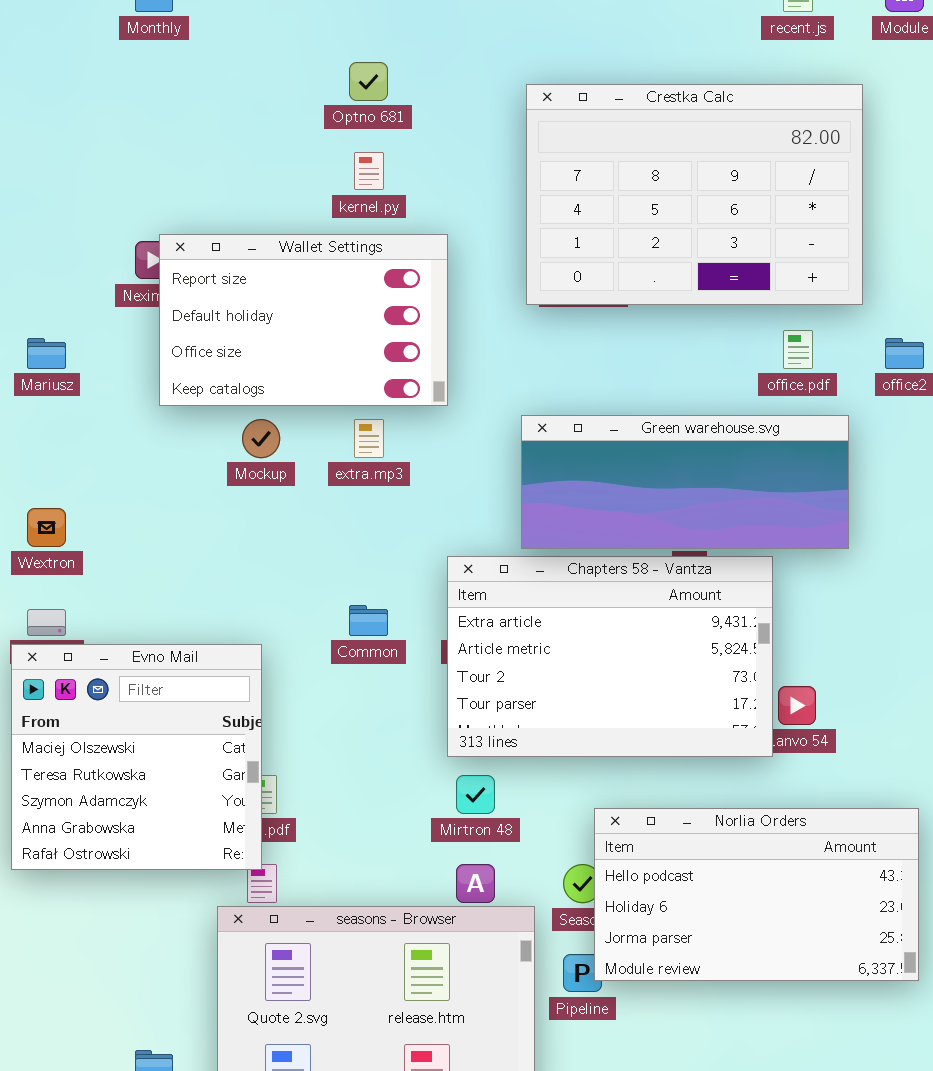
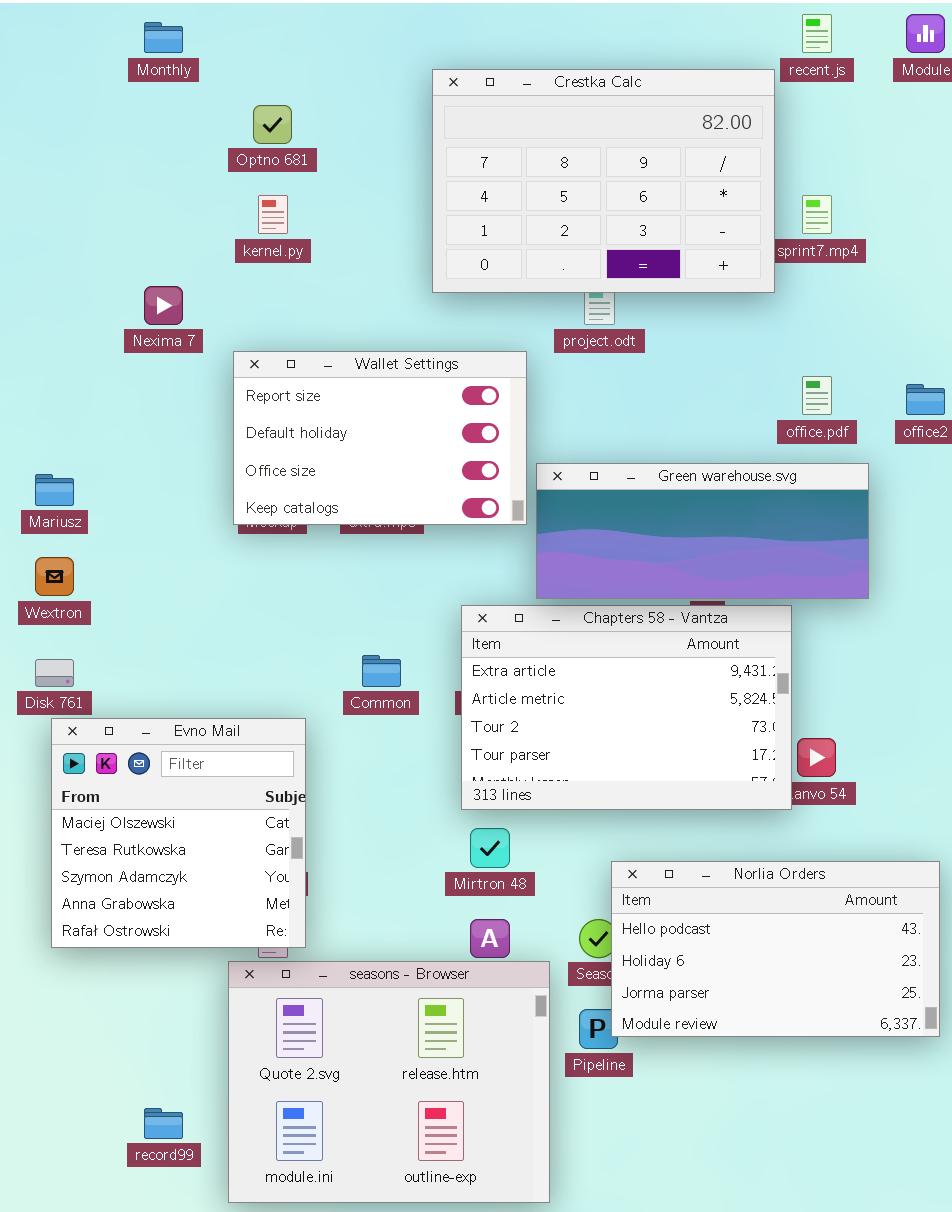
Optno 681: [349,62,388,101] -> [253,105,292,144], moved
Crestka Calc: [526,84,863,305] -> [432,69,775,293], moved
kernel.py: [354,152,384,190] -> [258,195,288,234], moved
Wallet Settings: [159,234,448,406] -> [233,351,527,525], moved
Mariusz: [27,338,66,369] -> [35,474,74,506], moved
Evno Mail: [11,644,262,870] -> [51,718,306,948], moved

